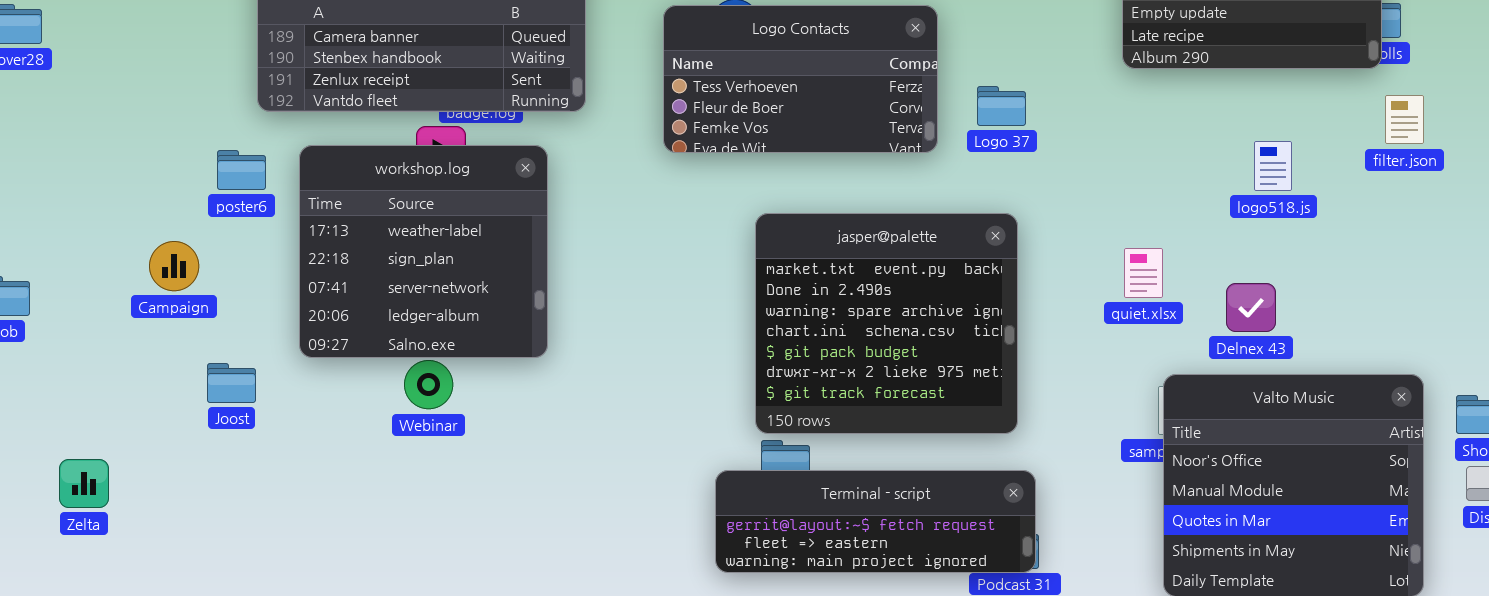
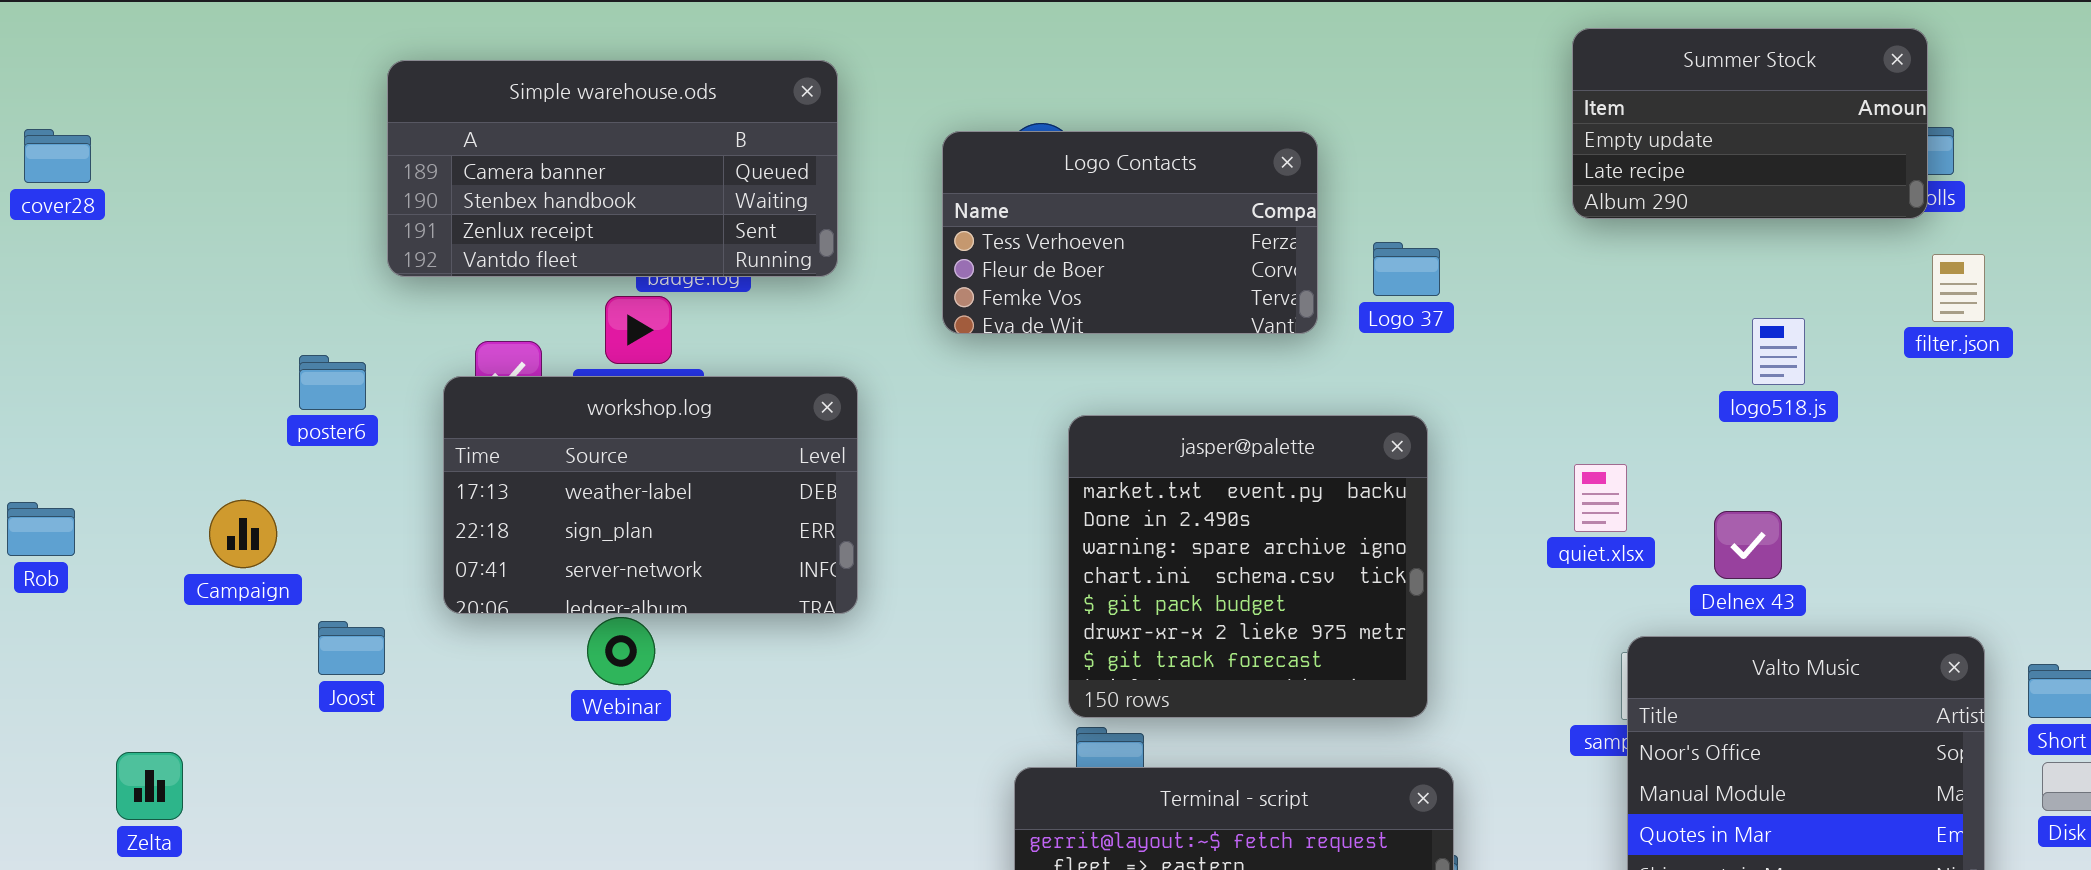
workshop.log: [299,145,548,358] -> [443,376,858,614], resized
poster6: [217,150,266,190] -> [299,355,366,410], moved
Campaign: [149,241,199,291] -> [209,500,277,568], moved

